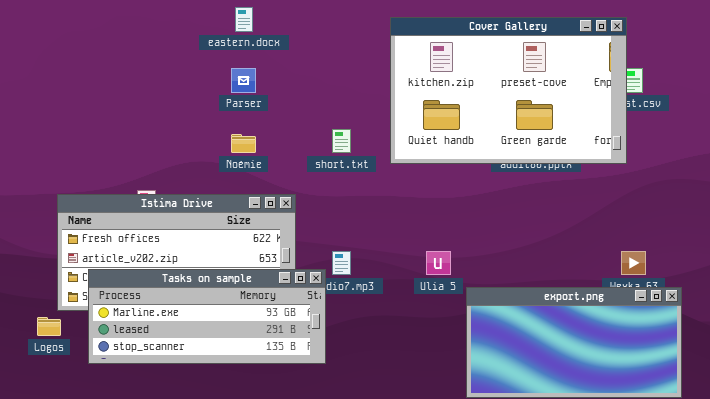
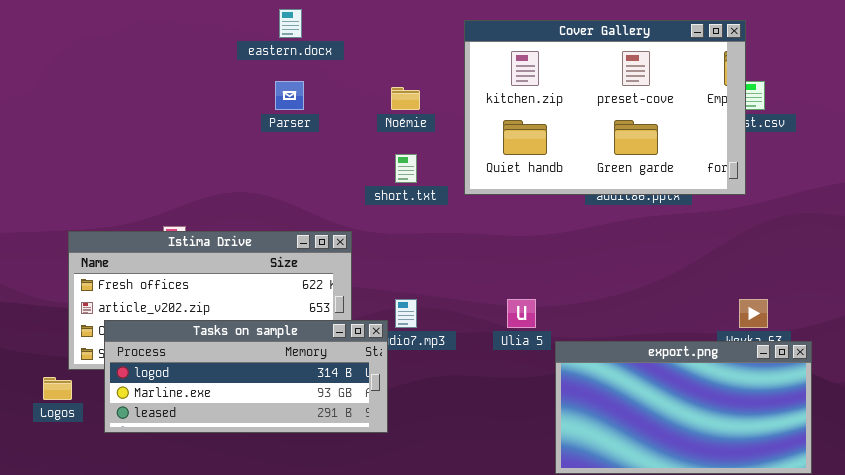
Noémie: [231,134,256,153] -> [391,87,420,110], moved
Tasks on sample: [88,269,326,364] -> [104,320,388,433], scrolled up 1 row

